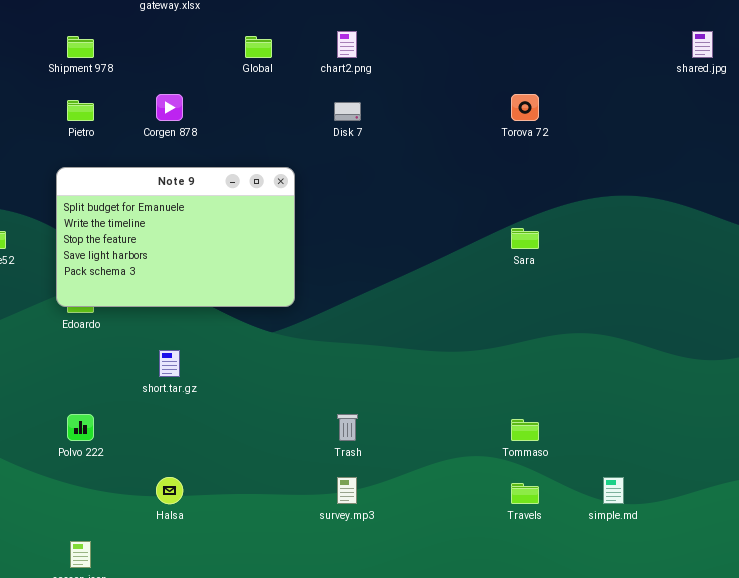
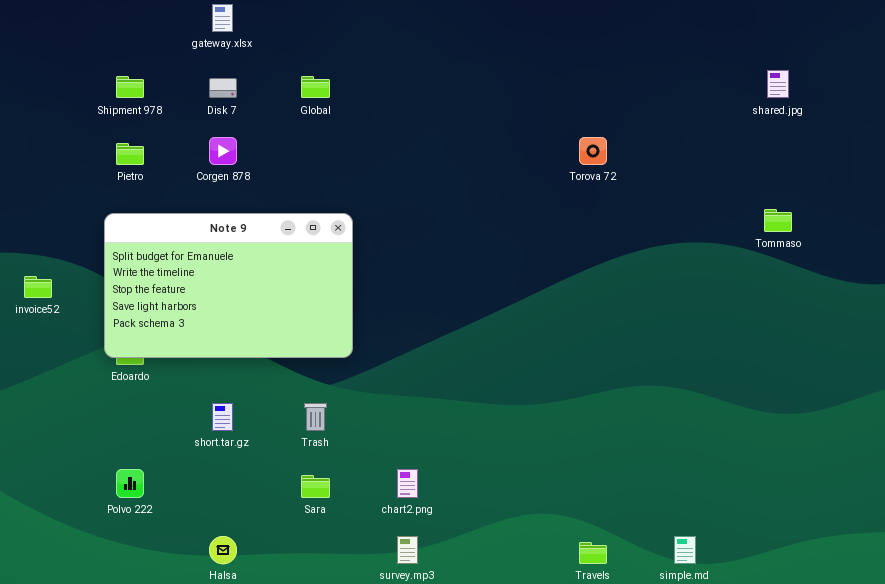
chart2.png: [337,31,357,58] -> [397,469,418,498], moved
Disk 7: [334,102,361,121] -> [209,78,237,98], moved
Sara: [511,228,539,249] -> [301,475,330,498], moved
Trash: [337,414,358,441] -> [304,403,327,431], moved
Tommaso: [511,419,539,441] -> [764,209,792,232], moved

